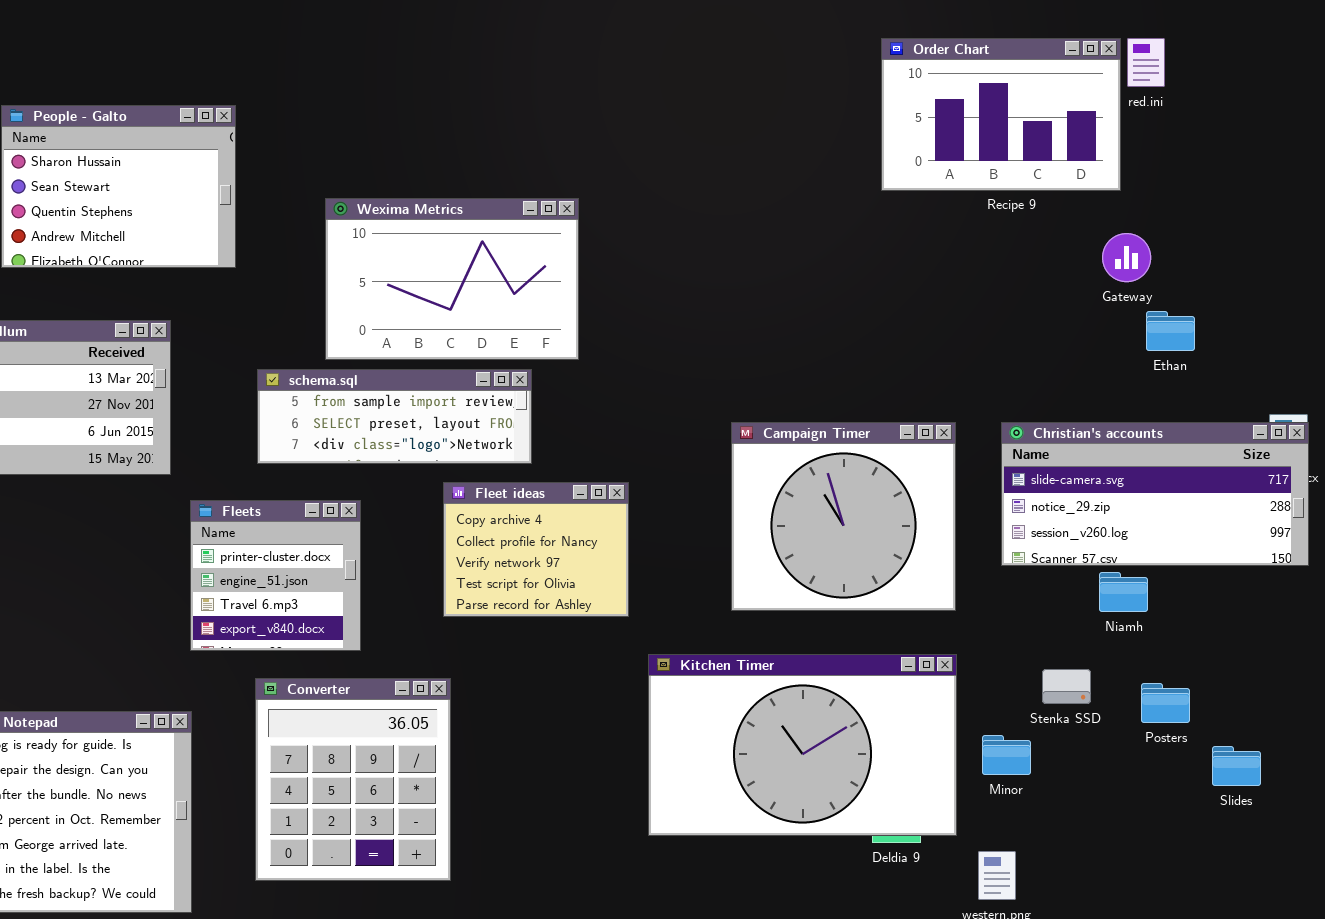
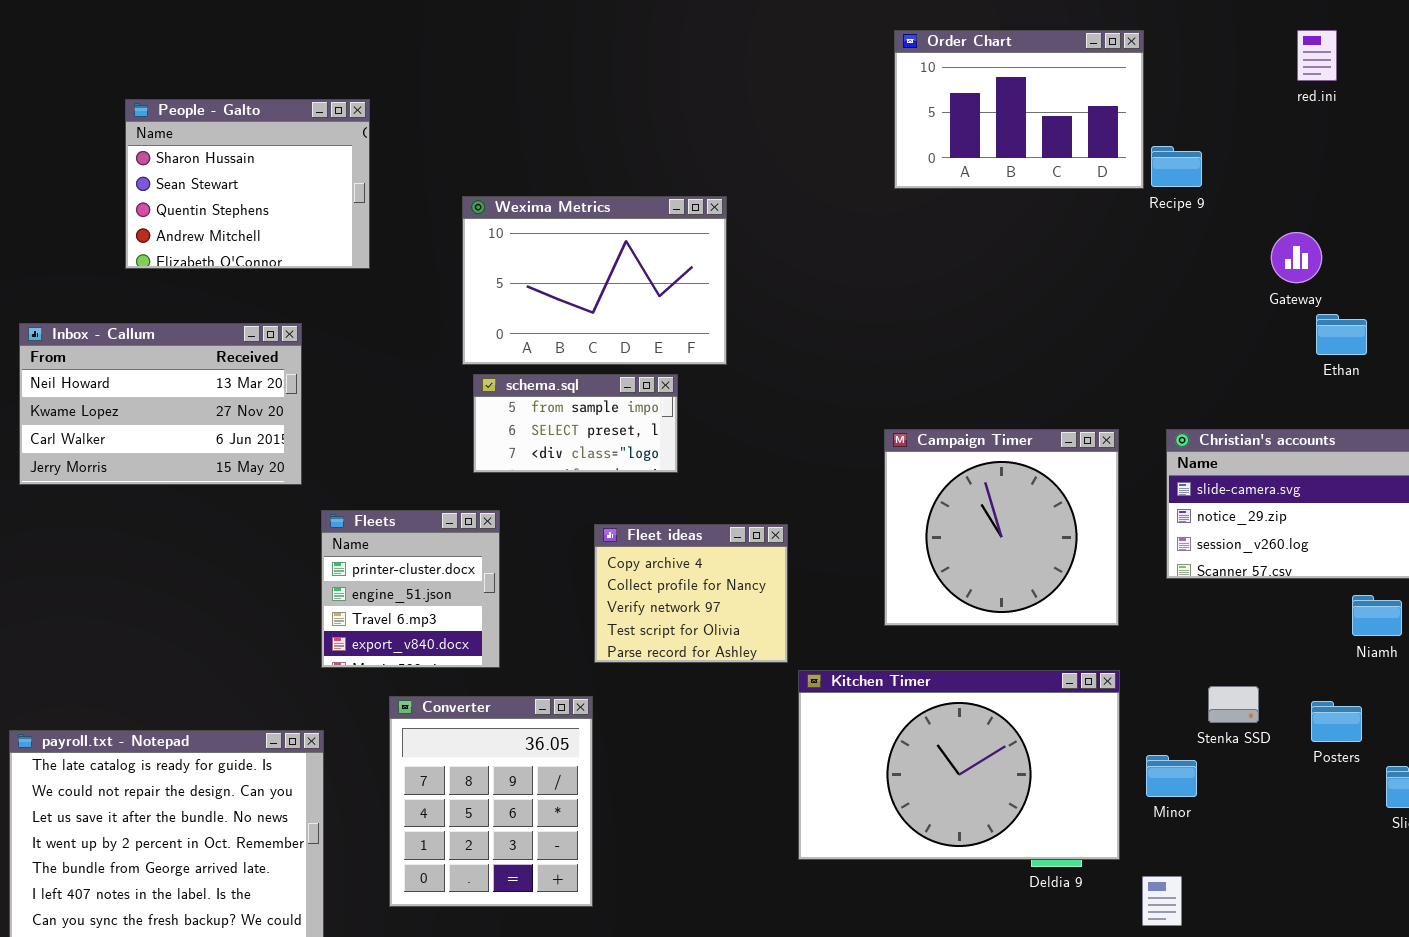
Order Chart: [881,38,1121,191] -> [894,30,1144,189], moved
schema.sql: [257,369,532,464] -> [473,374,678,473], resized
Fleet ideas: [443,482,629,617] -> [594,524,788,663], moved
Niamh: [1099,572,1148,612] -> [1352,595,1402,636], moved

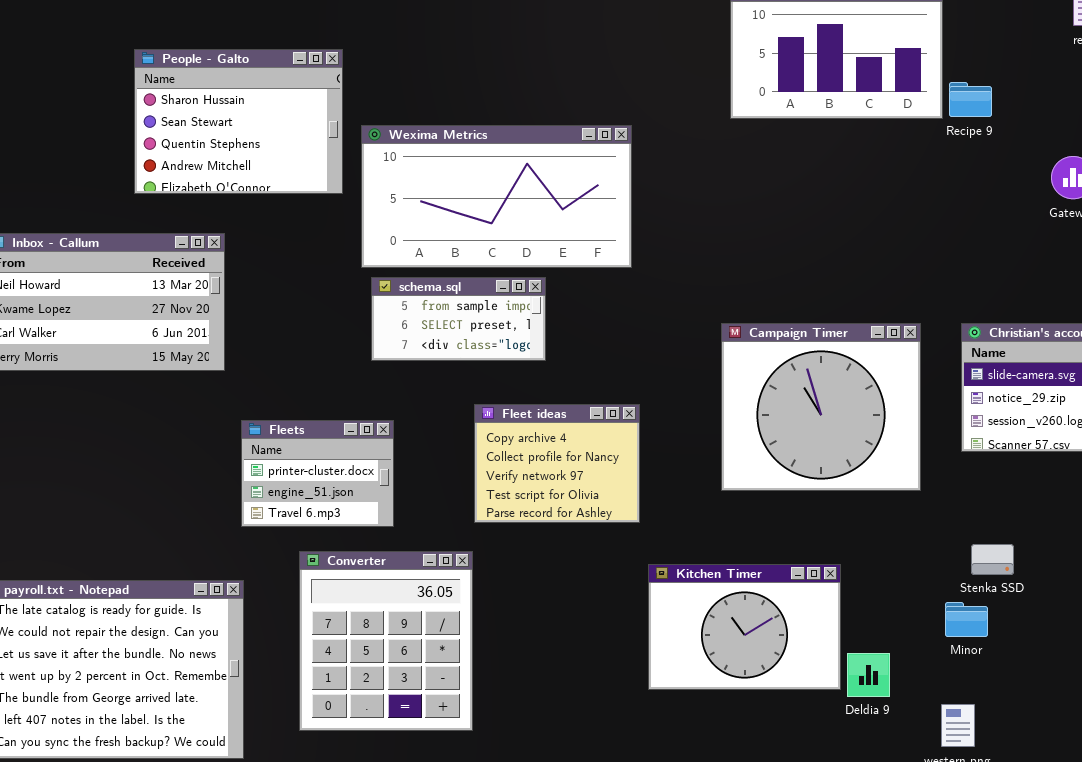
People - Galto: [125,99,370,269] -> [134,49,343,194], moved
Wexima Metrics: [462,196,727,365] -> [361,125,632,268], resized
Fleets: [321,510,500,668] -> [241,420,394,527], resized
Kitchen Timer: [798,670,1120,860] -> [648,564,841,690], resized
Stenka SSD: [1208,686,1259,723] -> [971,544,1014,575], moved

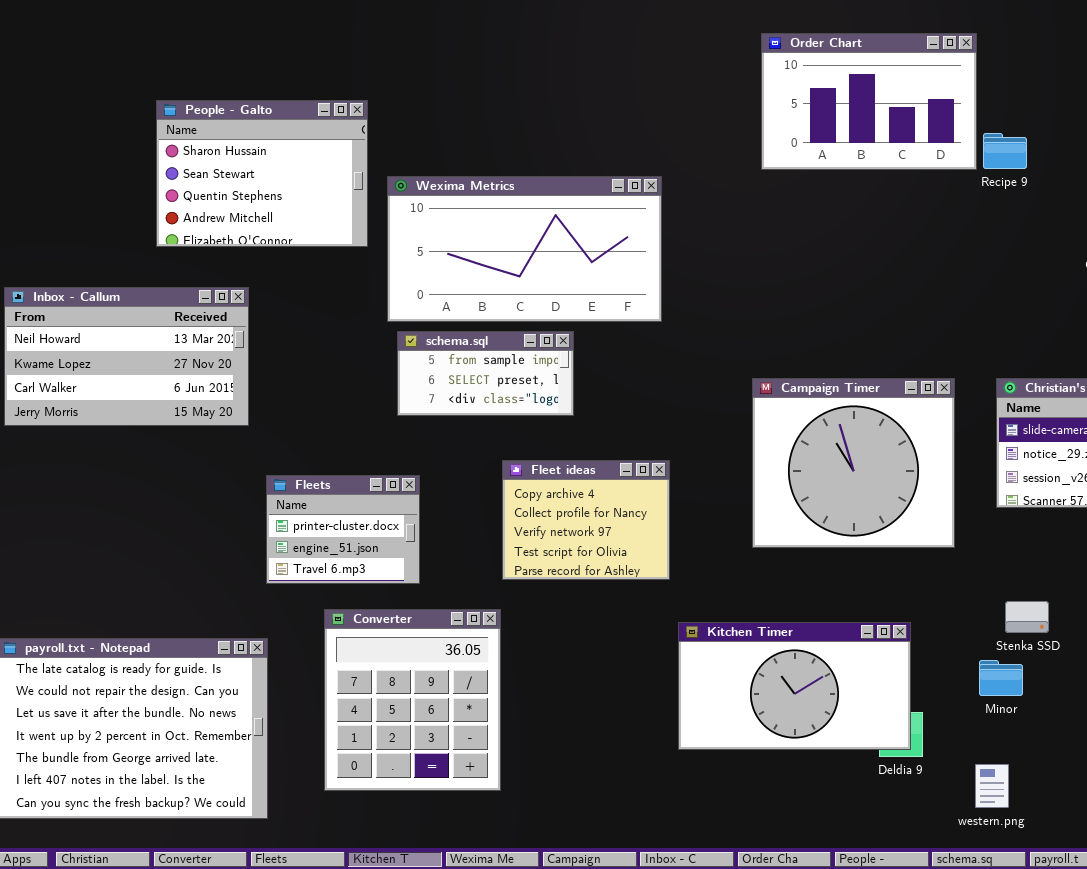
Kitchen Timer: [648,564,841,690] -> [678,622,911,750], resized

